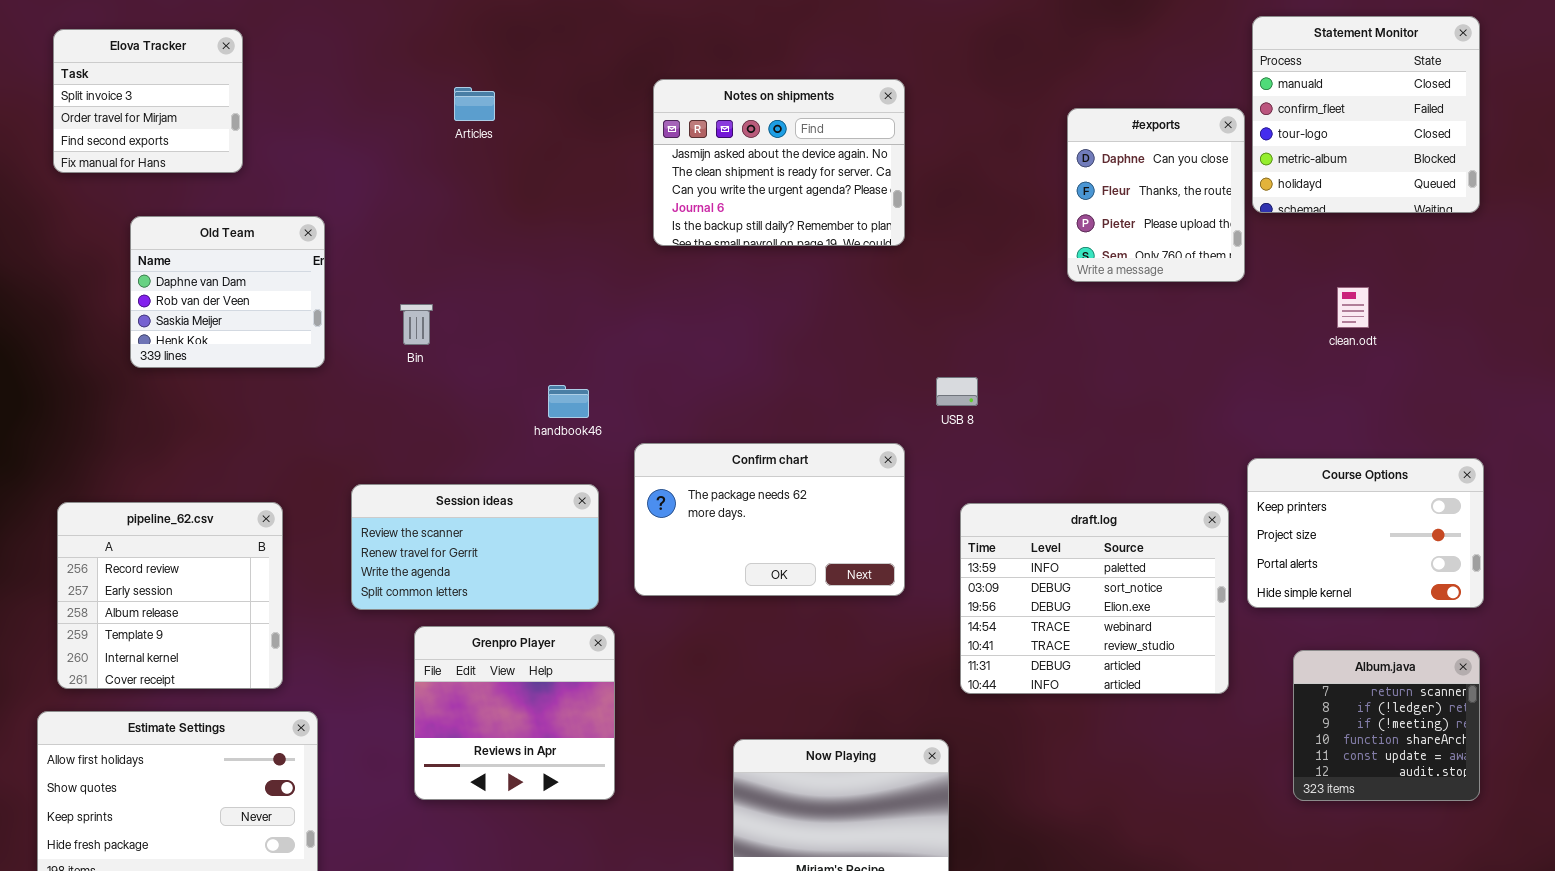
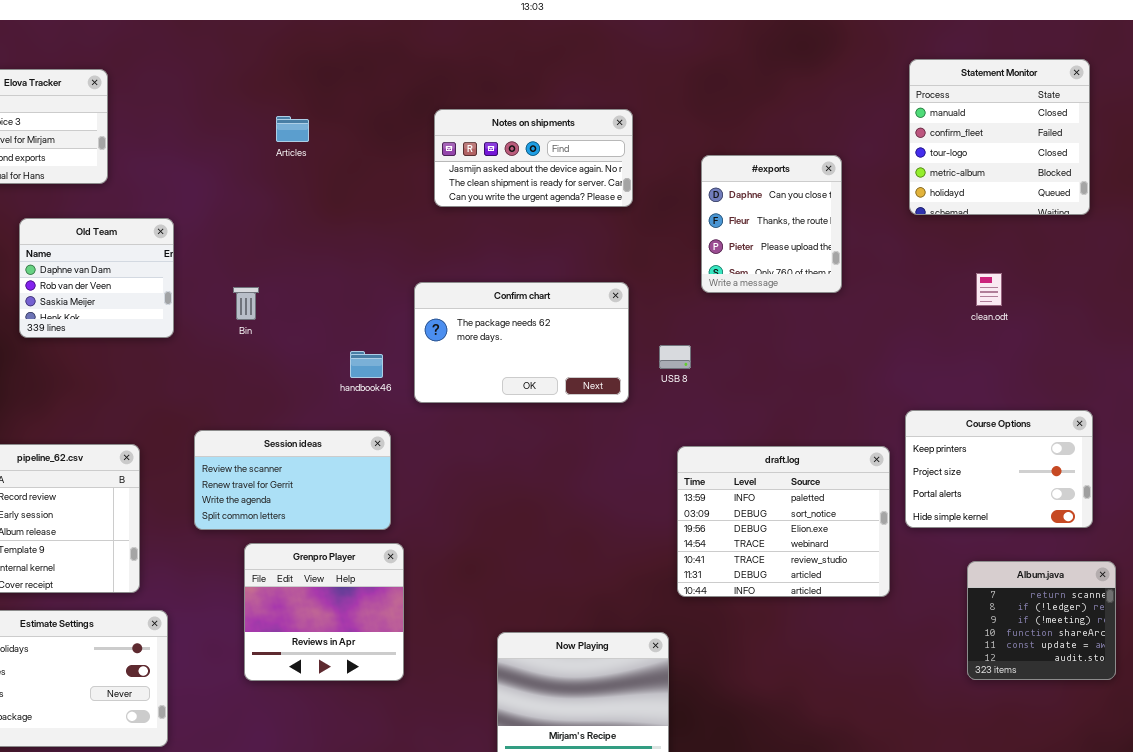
Notes on shipments: [653,79,905,246] -> [434,109,633,207], resized
#exports: [1067,108,1245,282] -> [701,155,842,293], moved
Confirm chart: [634,443,905,596] -> [414,282,629,403], moved
Album.java: [1293,650,1480,801] -> [967,561,1116,680], moved

